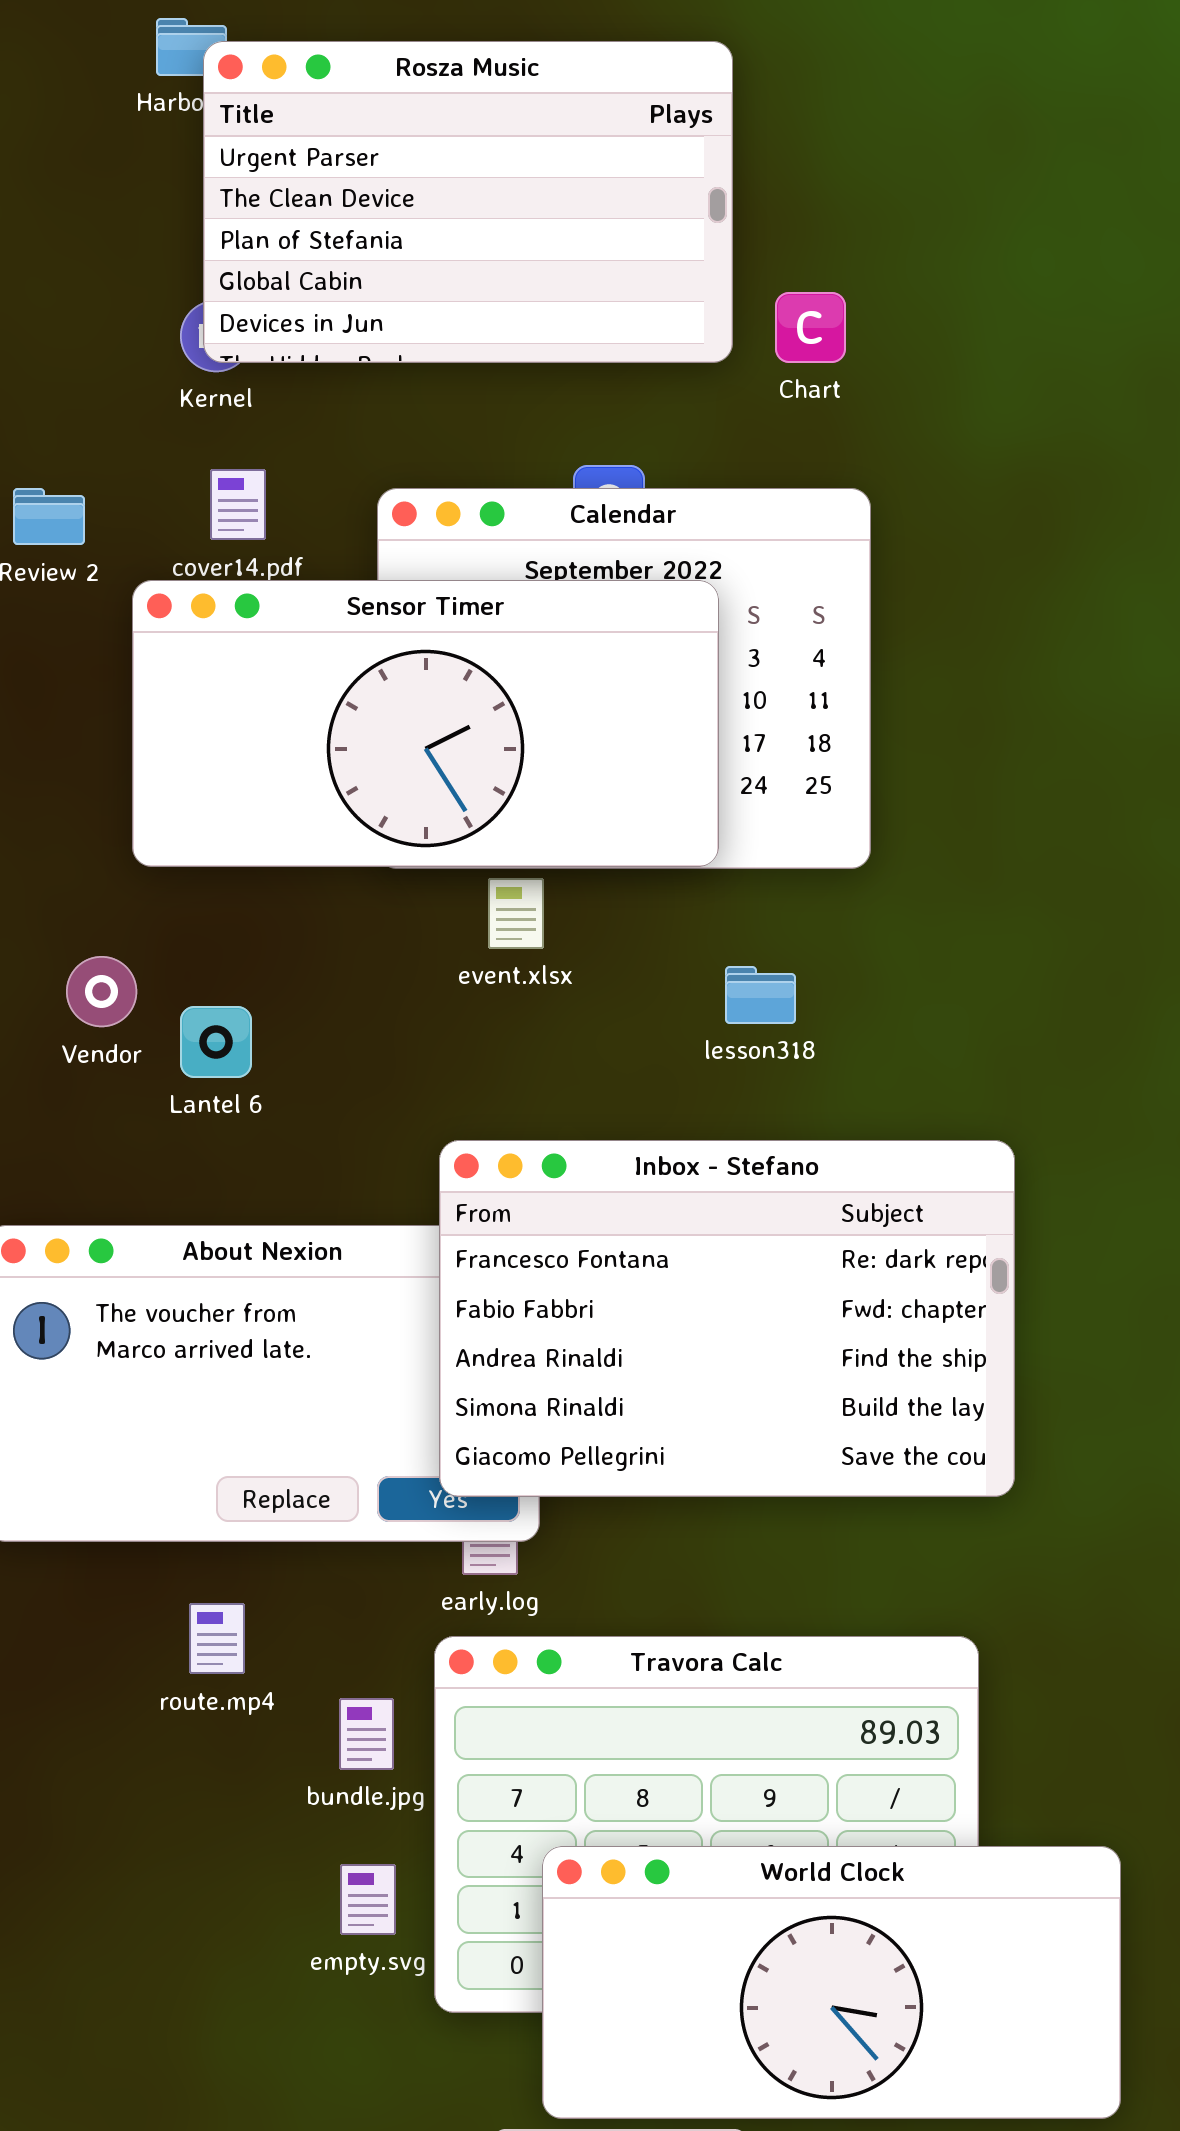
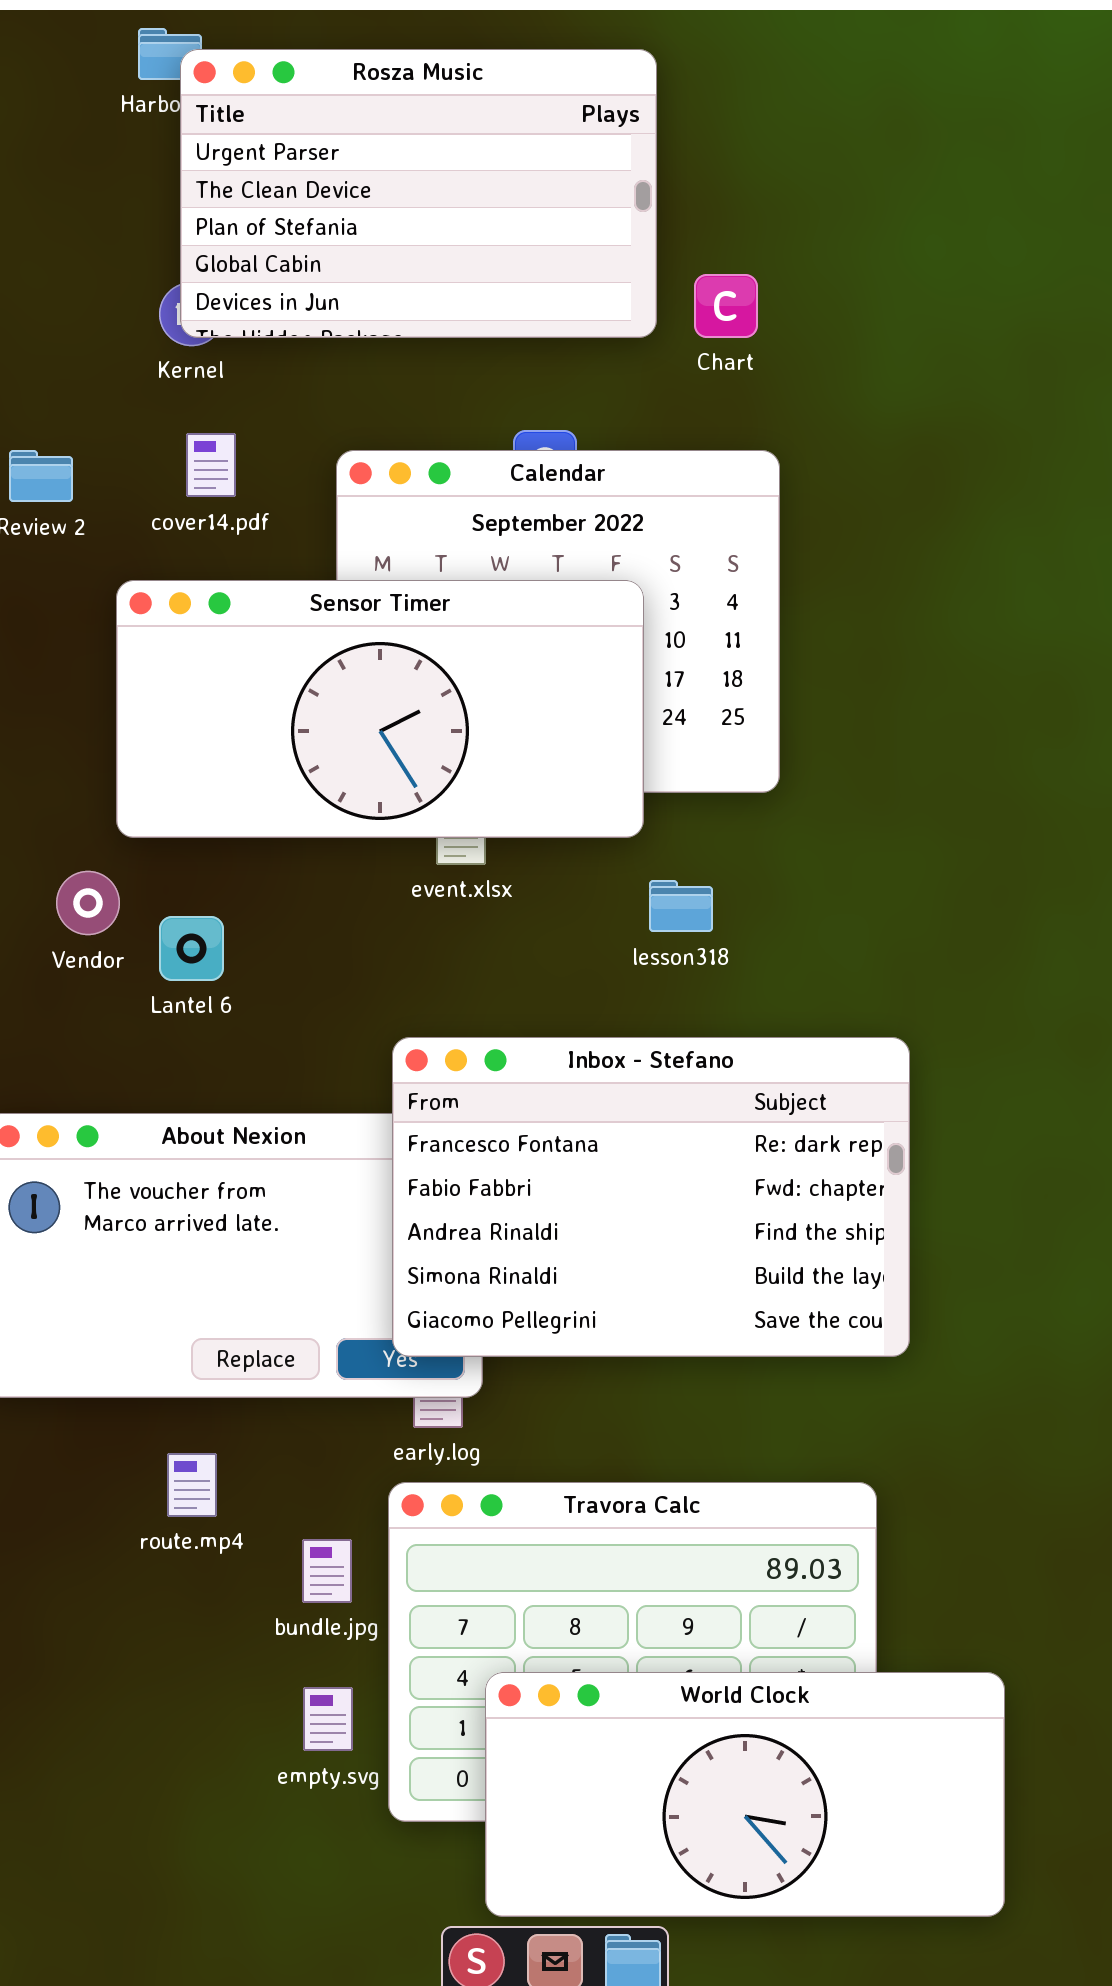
Sensor Timer: [132,580,719,867] -> [116,580,644,838], moved

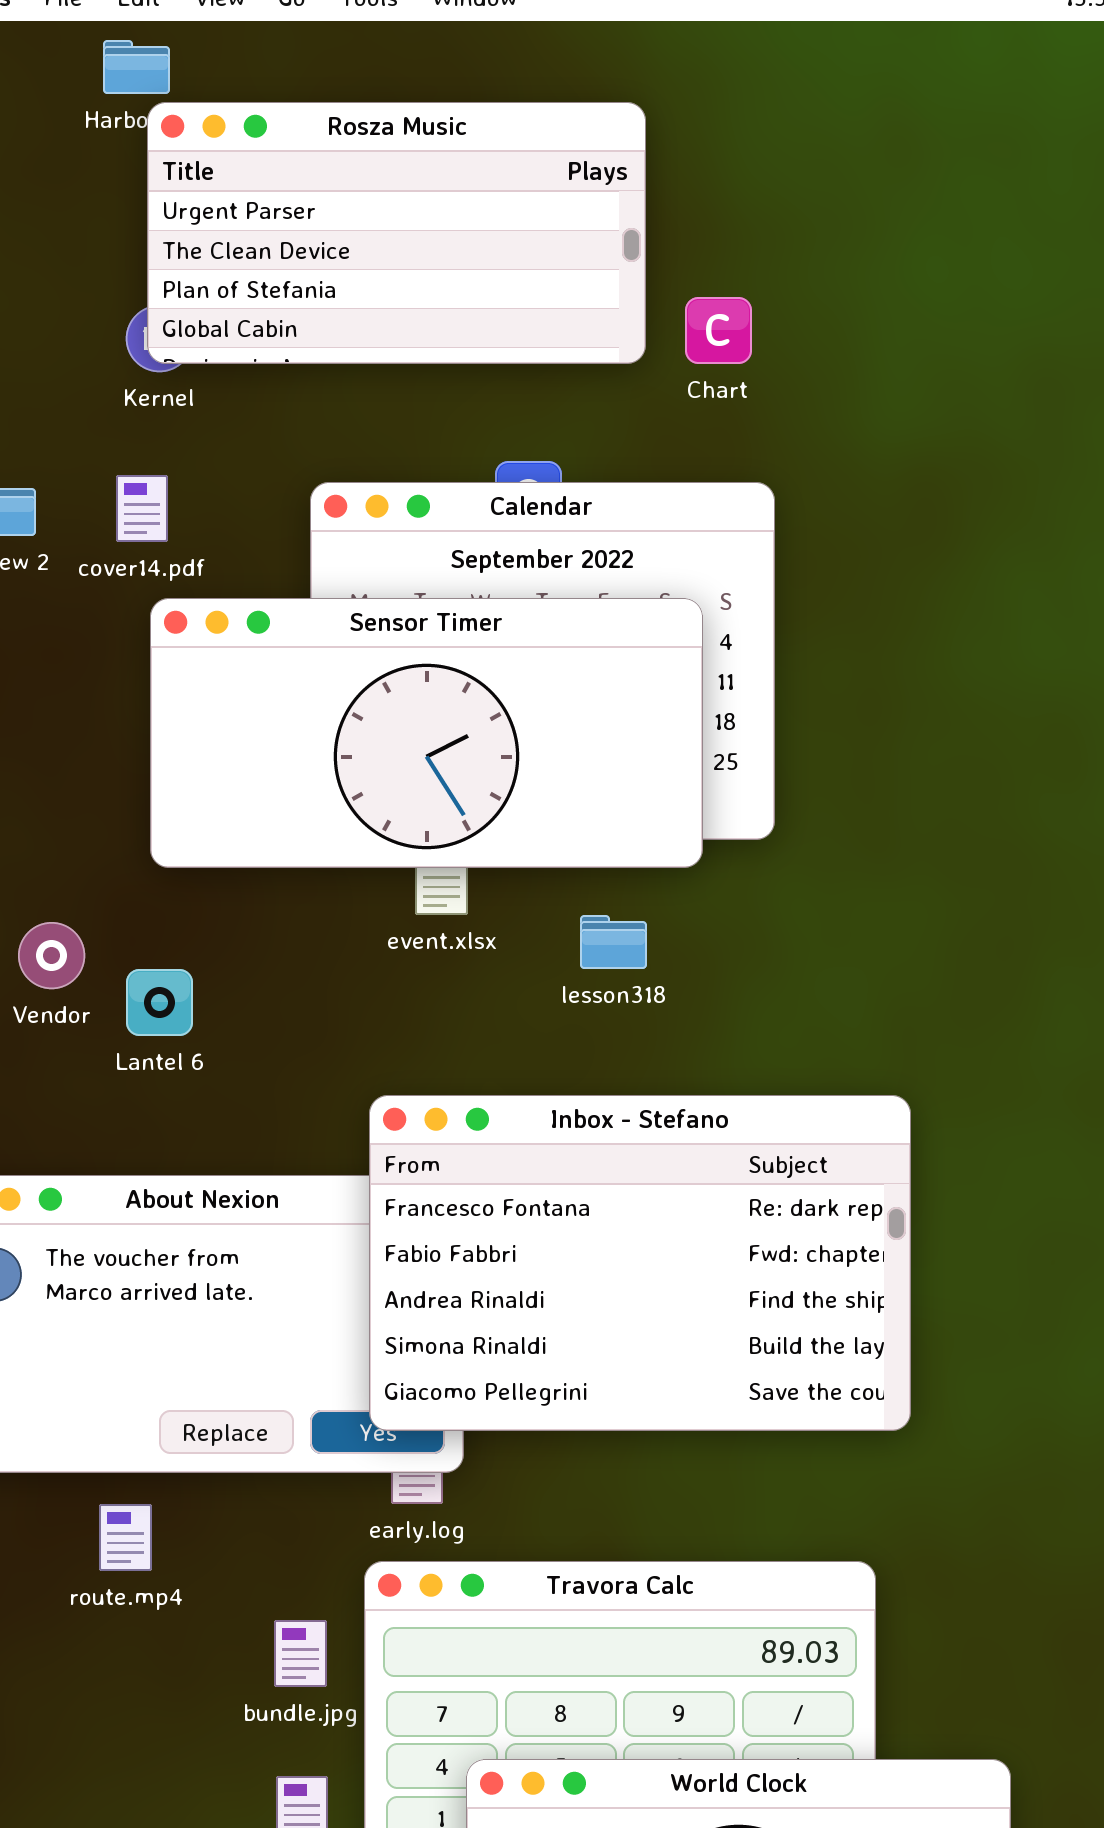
Rosza Music: [180,49,657,338] -> [147,102,646,364], resized
cover14.pdf: [186,433,236,497] -> [116,475,168,542], moved
Sensor Timer: [116,580,644,838] -> [150,598,703,868], moved
lesson318: [649,880,713,932] -> [580,915,647,969], moved
route.mp4: [167,1453,217,1517] -> [99,1504,152,1571], moved

